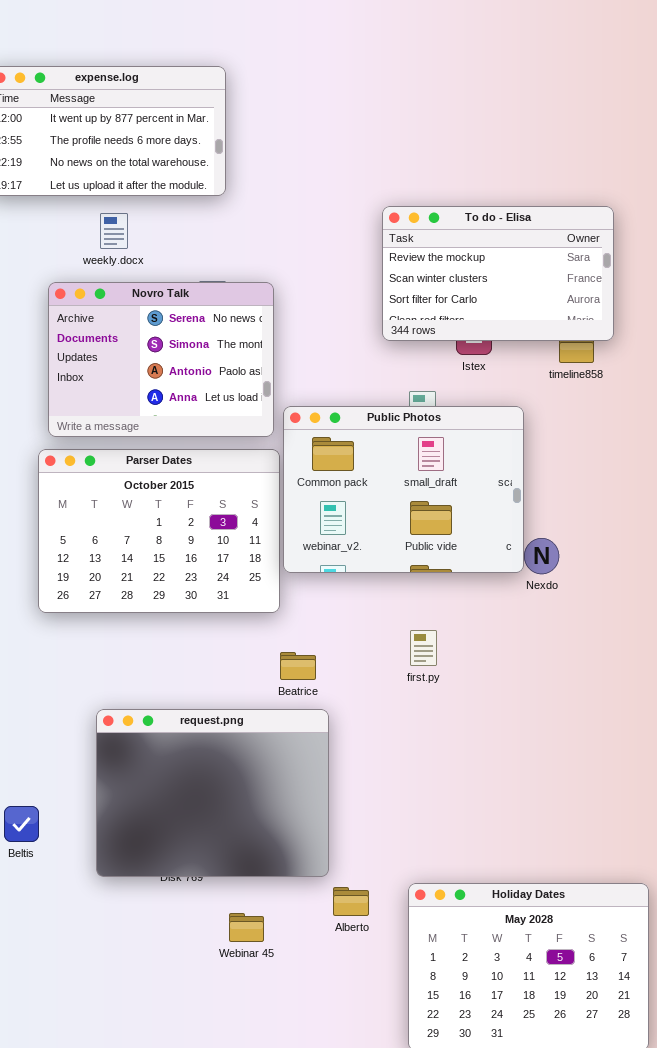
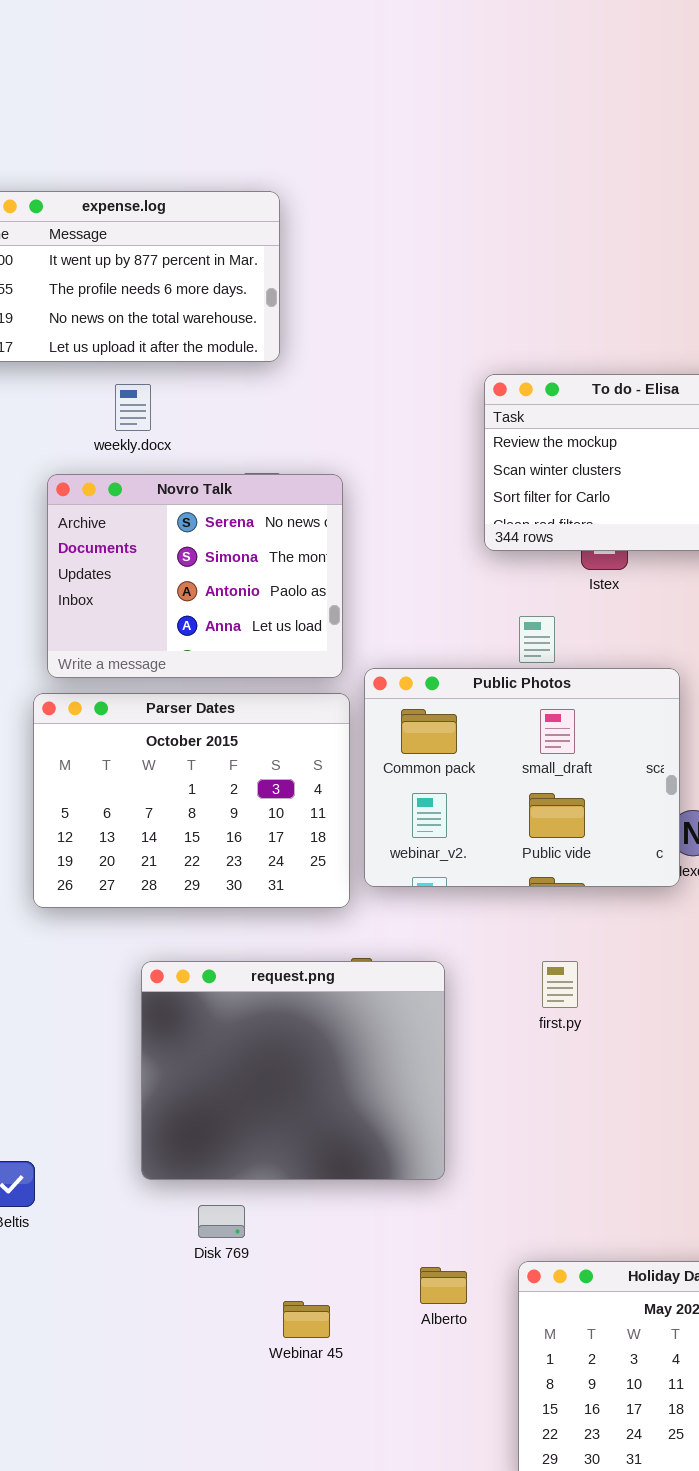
Public Photos: [283,406,524,573] -> [364,668,680,887], moved
first.py: [410,630,437,666] -> [542,961,578,1008], moved
request.png: [96,709,329,877] -> [141,961,445,1180], moved

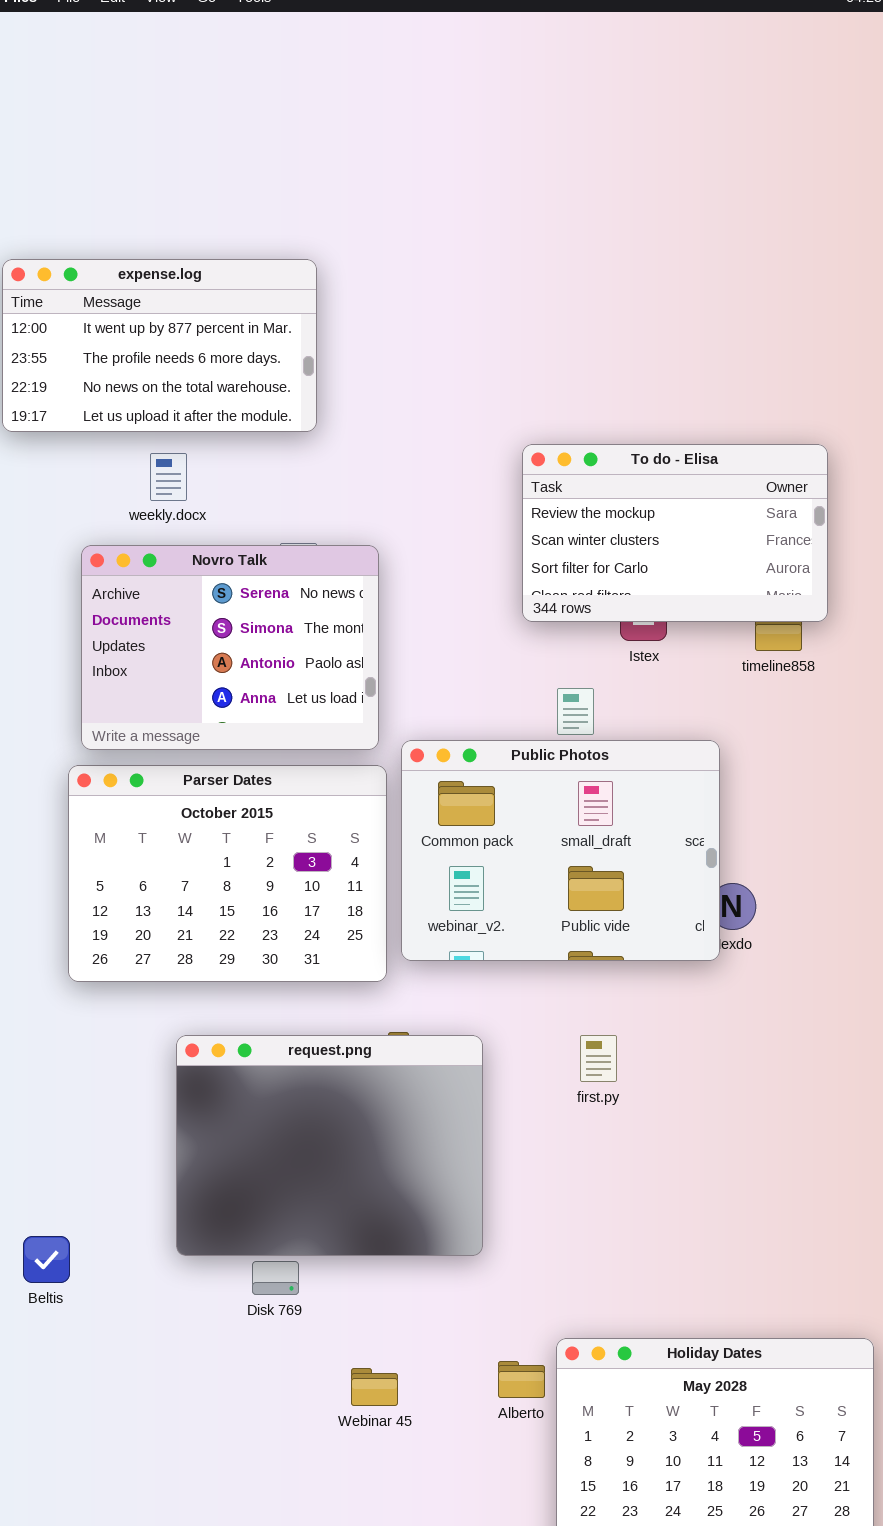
Disk 769: [198,1205,245,1238] -> [252,1261,299,1295], moved
Alberto: [420,1267,467,1304] -> [498,1361,545,1398], moved
Webinar 45: [283,1301,330,1338] -> [351,1368,398,1406], moved

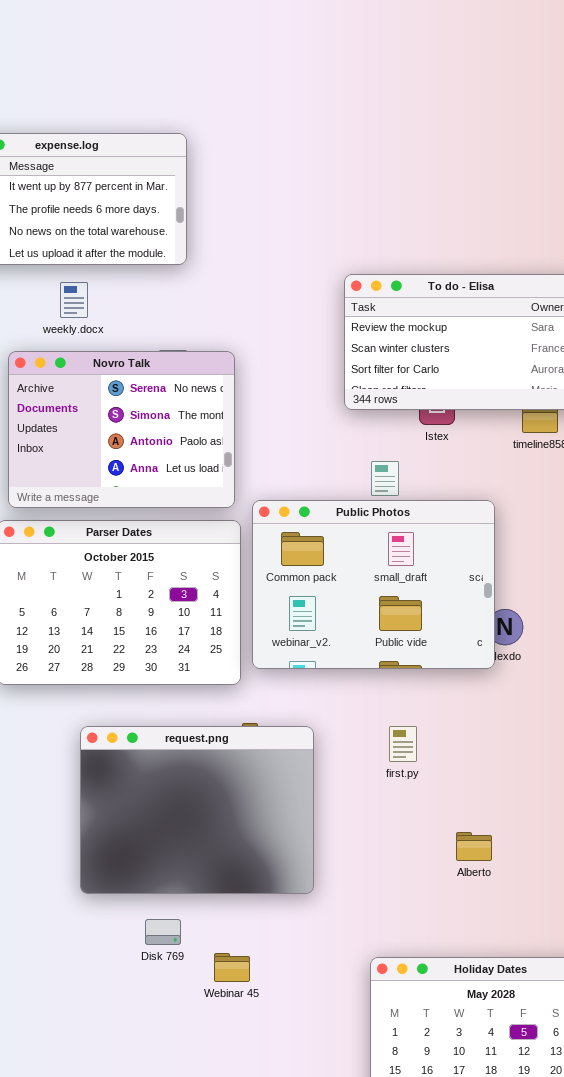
Disk 769: [252,1261,299,1295] -> [145,919,181,945], moved
Alberto: [498,1361,545,1398] -> [456,832,492,861], moved
Webinar 45: [351,1368,398,1406] -> [214,953,250,982], moved

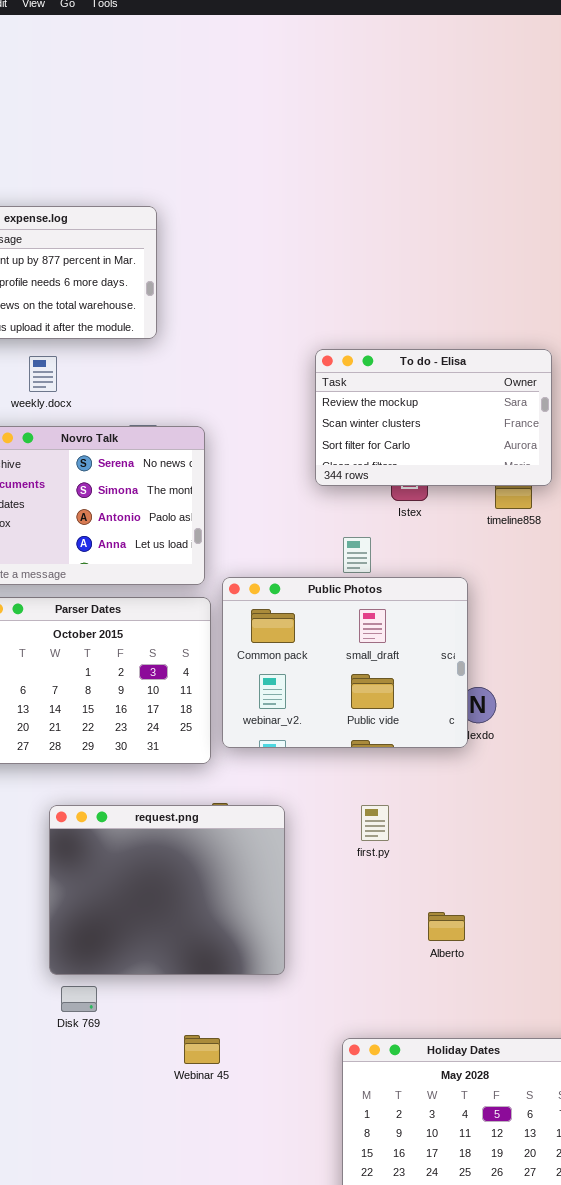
Disk 769: [145,919,181,945] -> [61,986,97,1012], moved

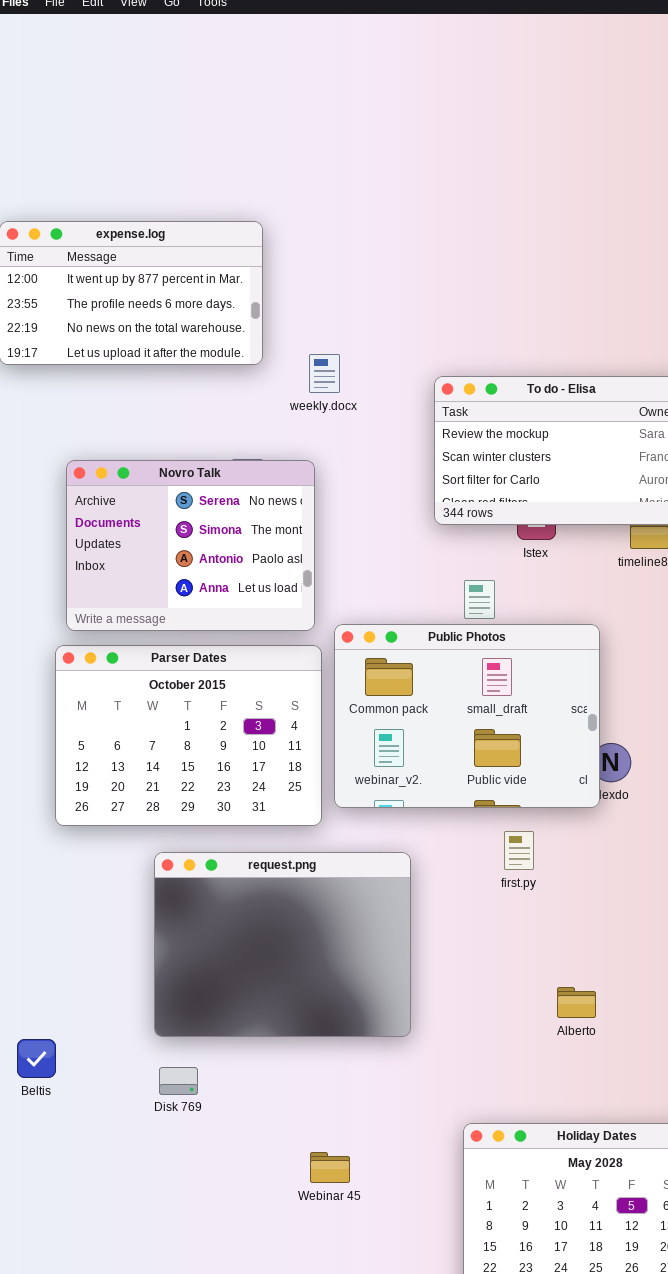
weekly.docx: [29,356,57,392] -> [309,354,340,393], moved
request.png: [49,805,285,975] -> [154,852,411,1037], moved
first.py: [361,805,389,841] -> [504,831,534,870], moved
Webinar 45: [184,1035,220,1064] -> [310,1152,350,1183], moved

